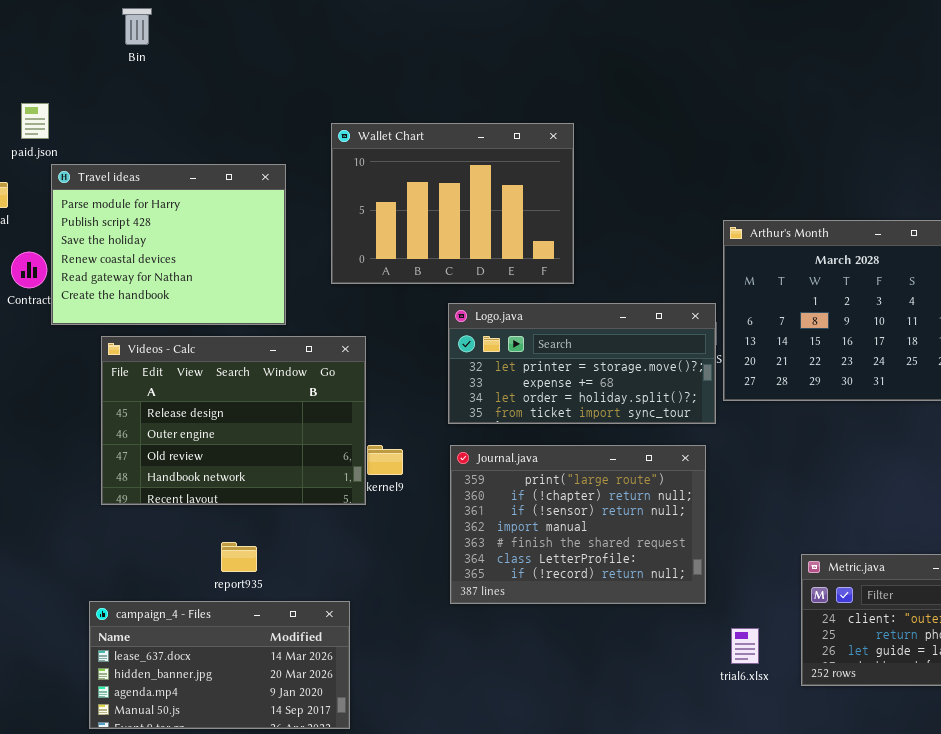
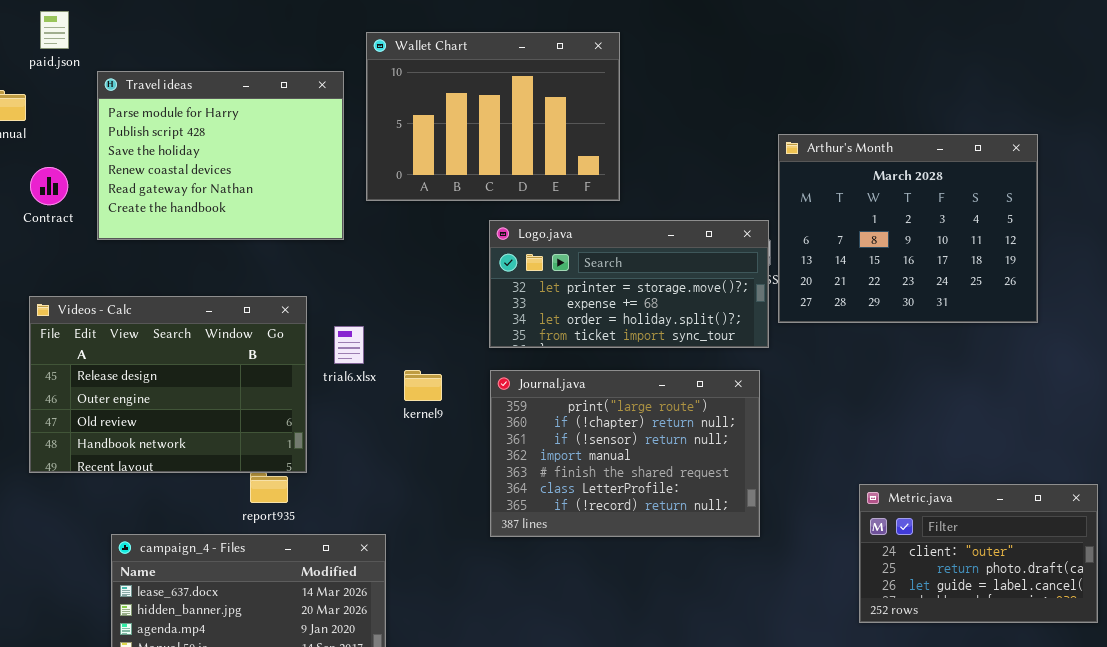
Travel ideas: [51,164,286,325] -> [97,71,344,240], moved
Videos - Calc: [101,336,366,505] -> [29,296,307,473], moved
trial6.xlsx: [731,628,759,664] -> [334,326,364,364], moved

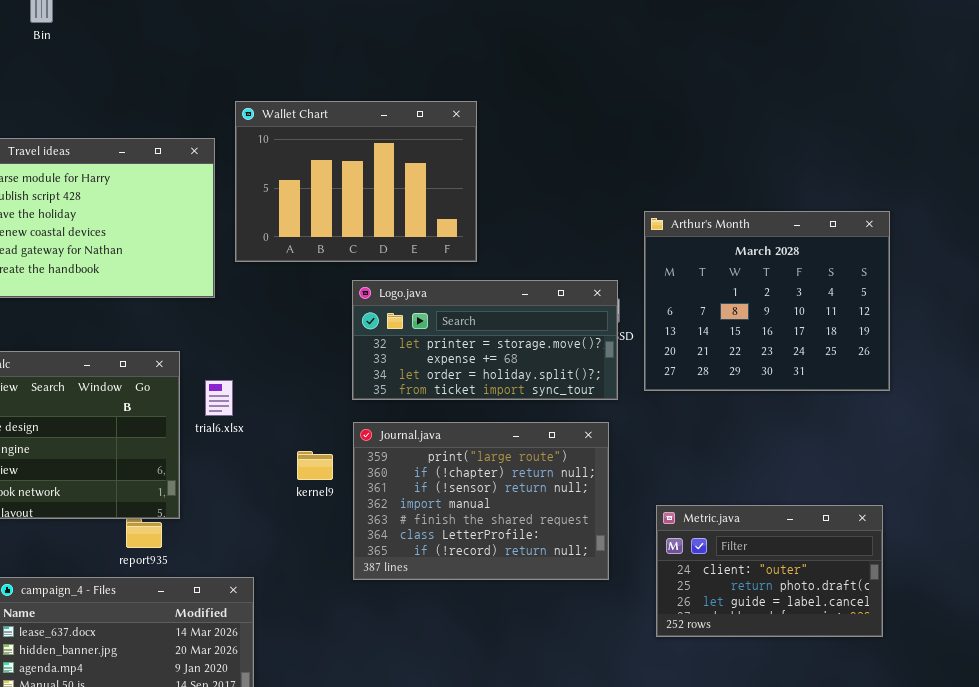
Arthur's Month: [778,134,1038,323] -> [644,211,890,391], moved
kernel9: [404,370,442,401] -> [297,451,333,480], moved
Metric.java: [859,484,1098,623] -> [656,505,883,637], moved

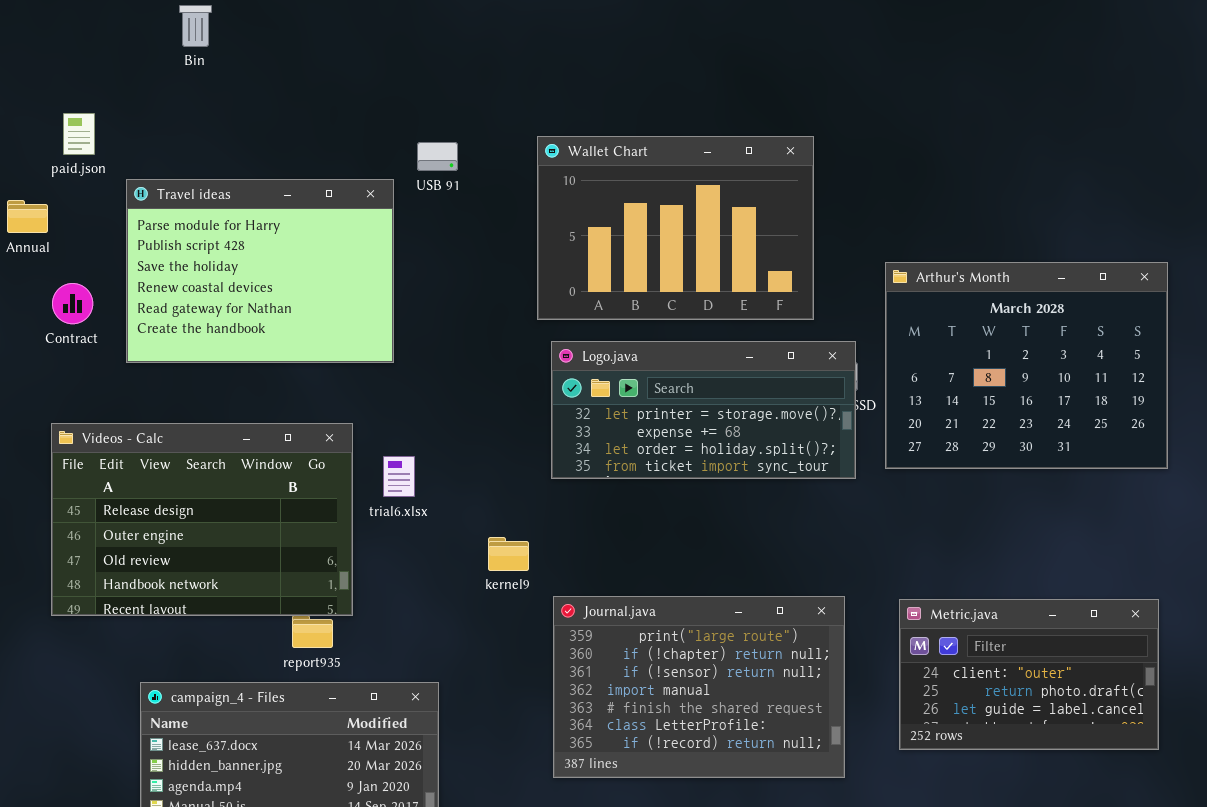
Wallet Chart: [235,101,477,262] -> [537,136,814,320], moved
Journal.java: [353,422,609,580] -> [553,596,845,778], moved

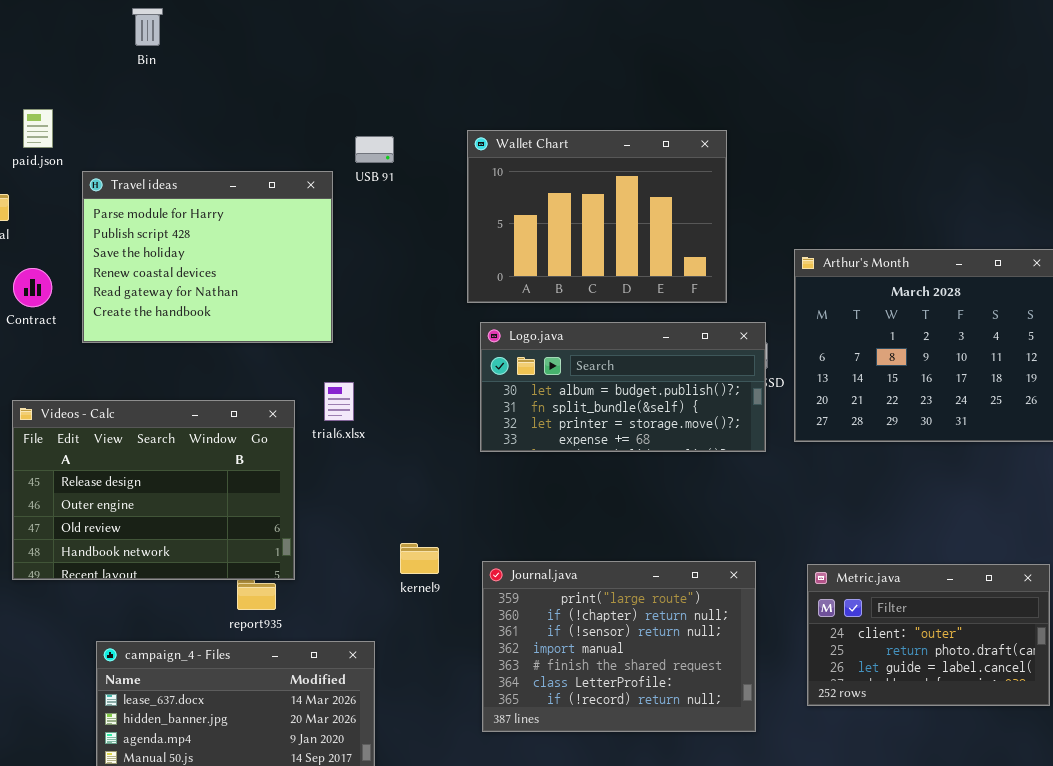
Logo.java: [551,341,856,479] -> [480,322,766,452], scrolled up 2 rows
trial6.xlsx: [383,456,415,497] -> [324,382,354,421], moved
kernel9: [488,537,529,571] -> [400,543,439,574], moved

